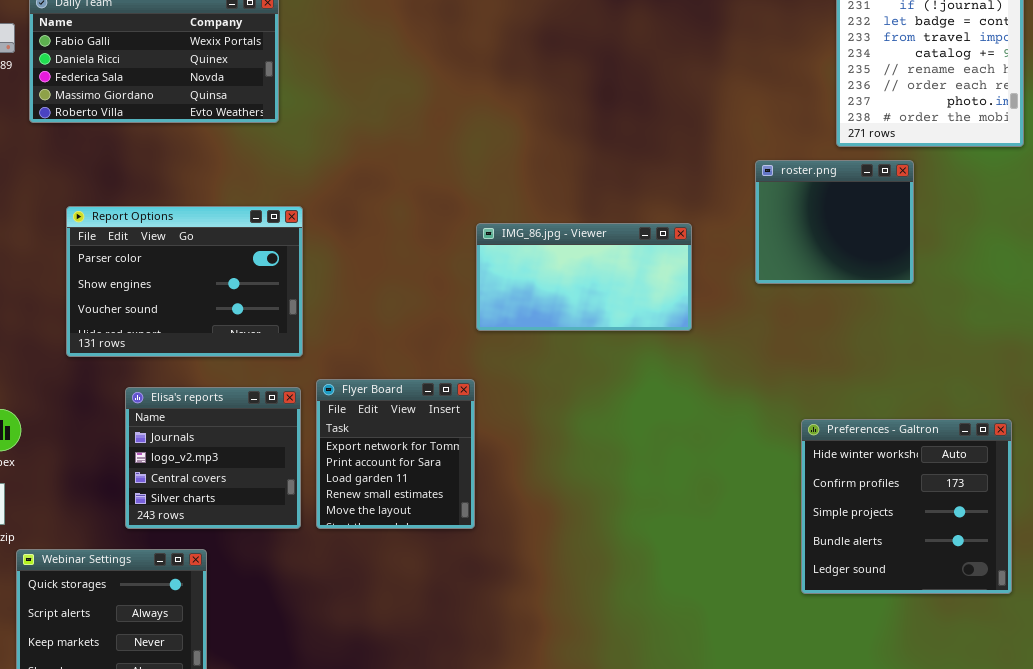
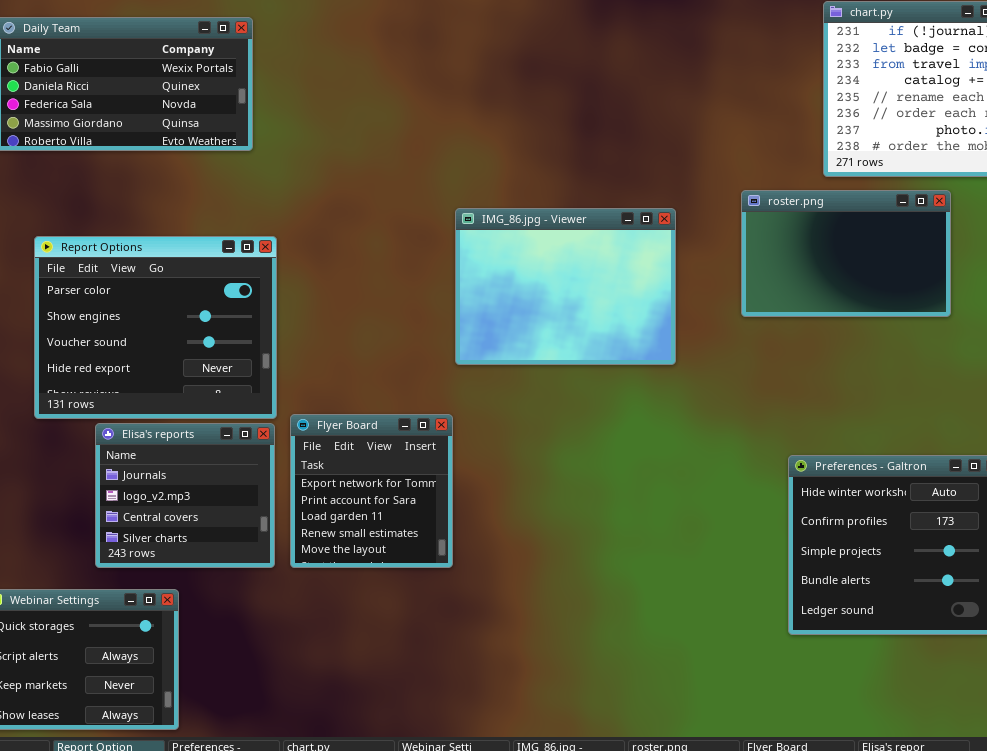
roster.png: [755,160,914,284] -> [741,190,951,317], resized
Report Options: [66,206,303,357] -> [34,236,277,419], resized
IMG_86.jpg - Viewer: [476,223,692,331] -> [455,208,676,365], resized

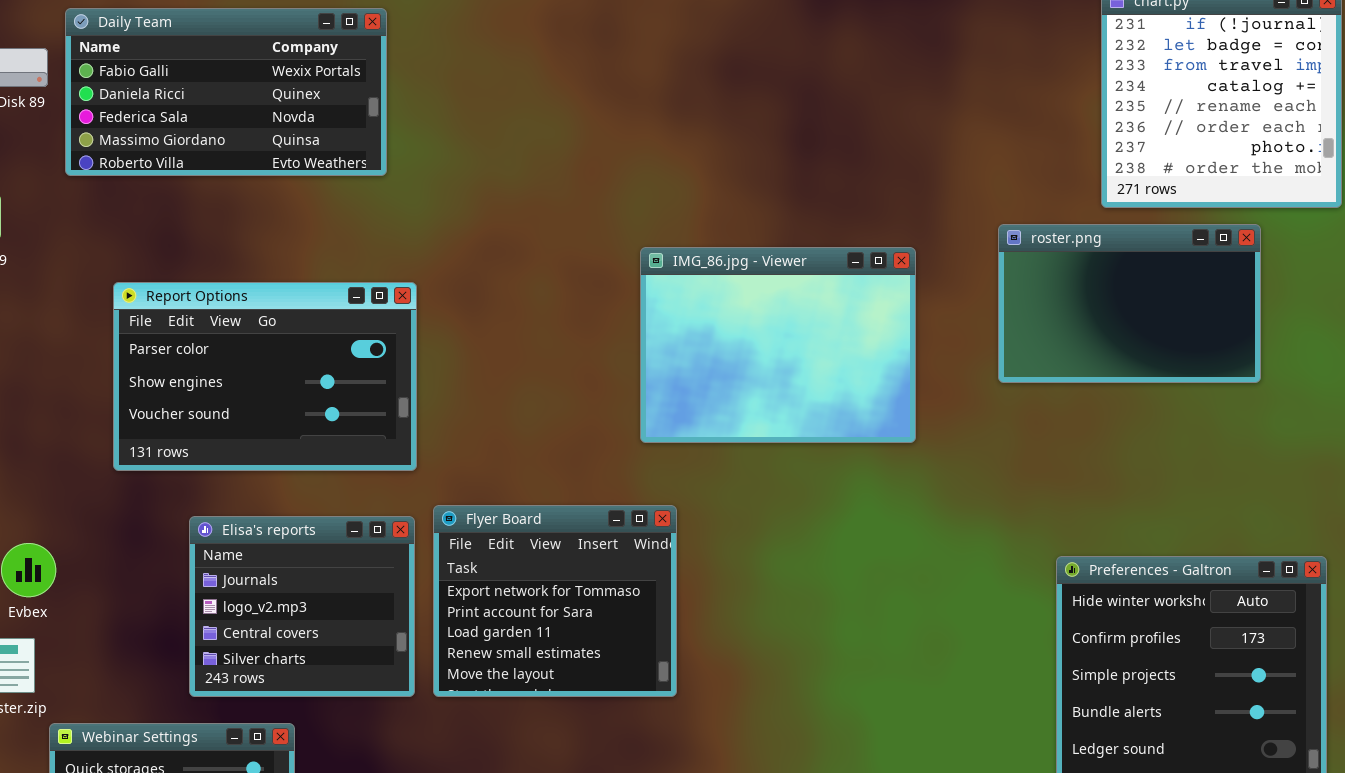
Report Options: [34,236,277,419] -> [113,282,417,471], resized
Flyer Board: [290,414,453,568] -> [433,505,677,697], resized

